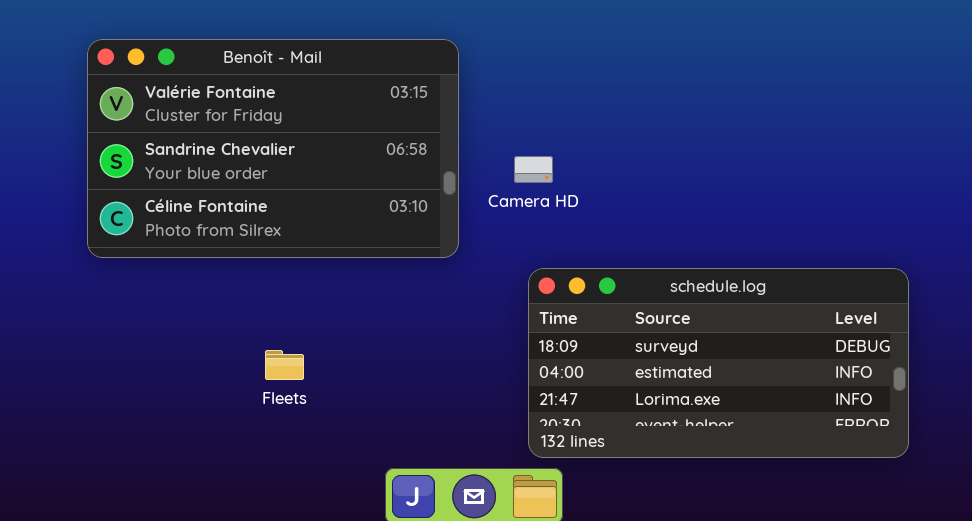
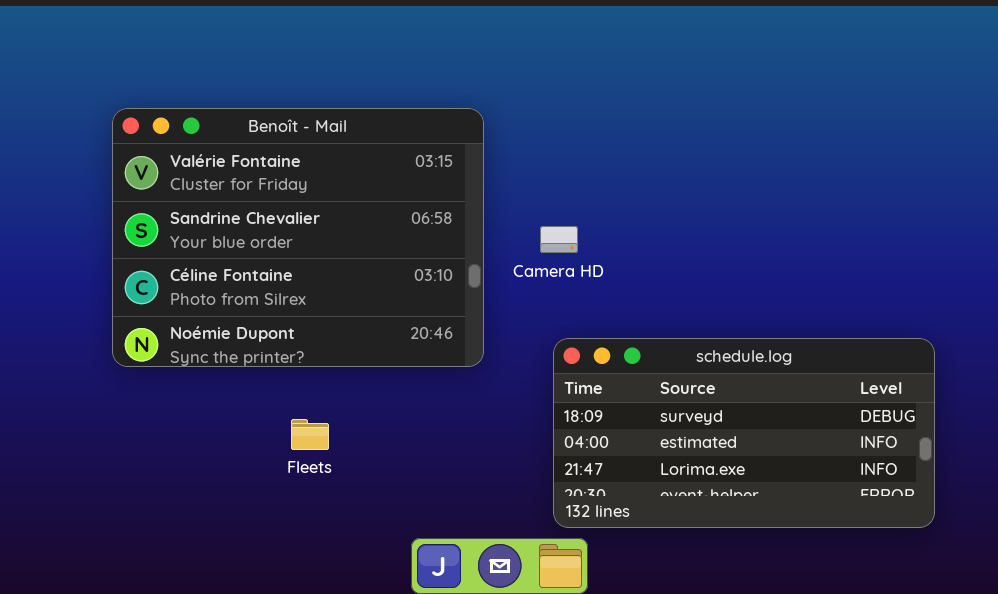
Benoît - Mail: [87,39,459,258] -> [112,108,484,367], resized

